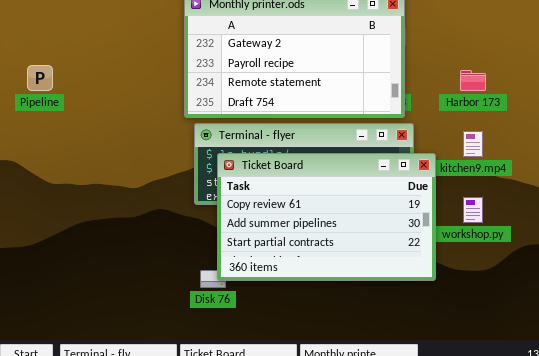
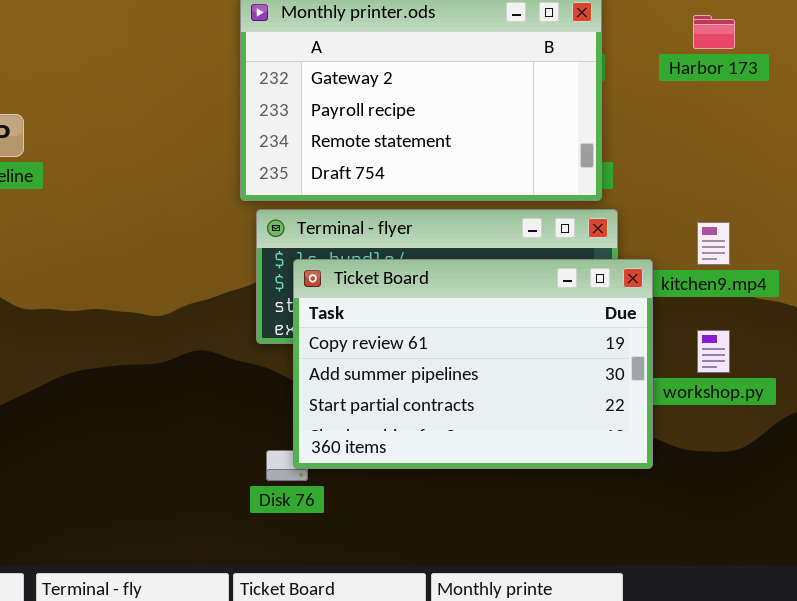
Harbor 173: [460,70,486,91] -> [693,15,735,49], moved

